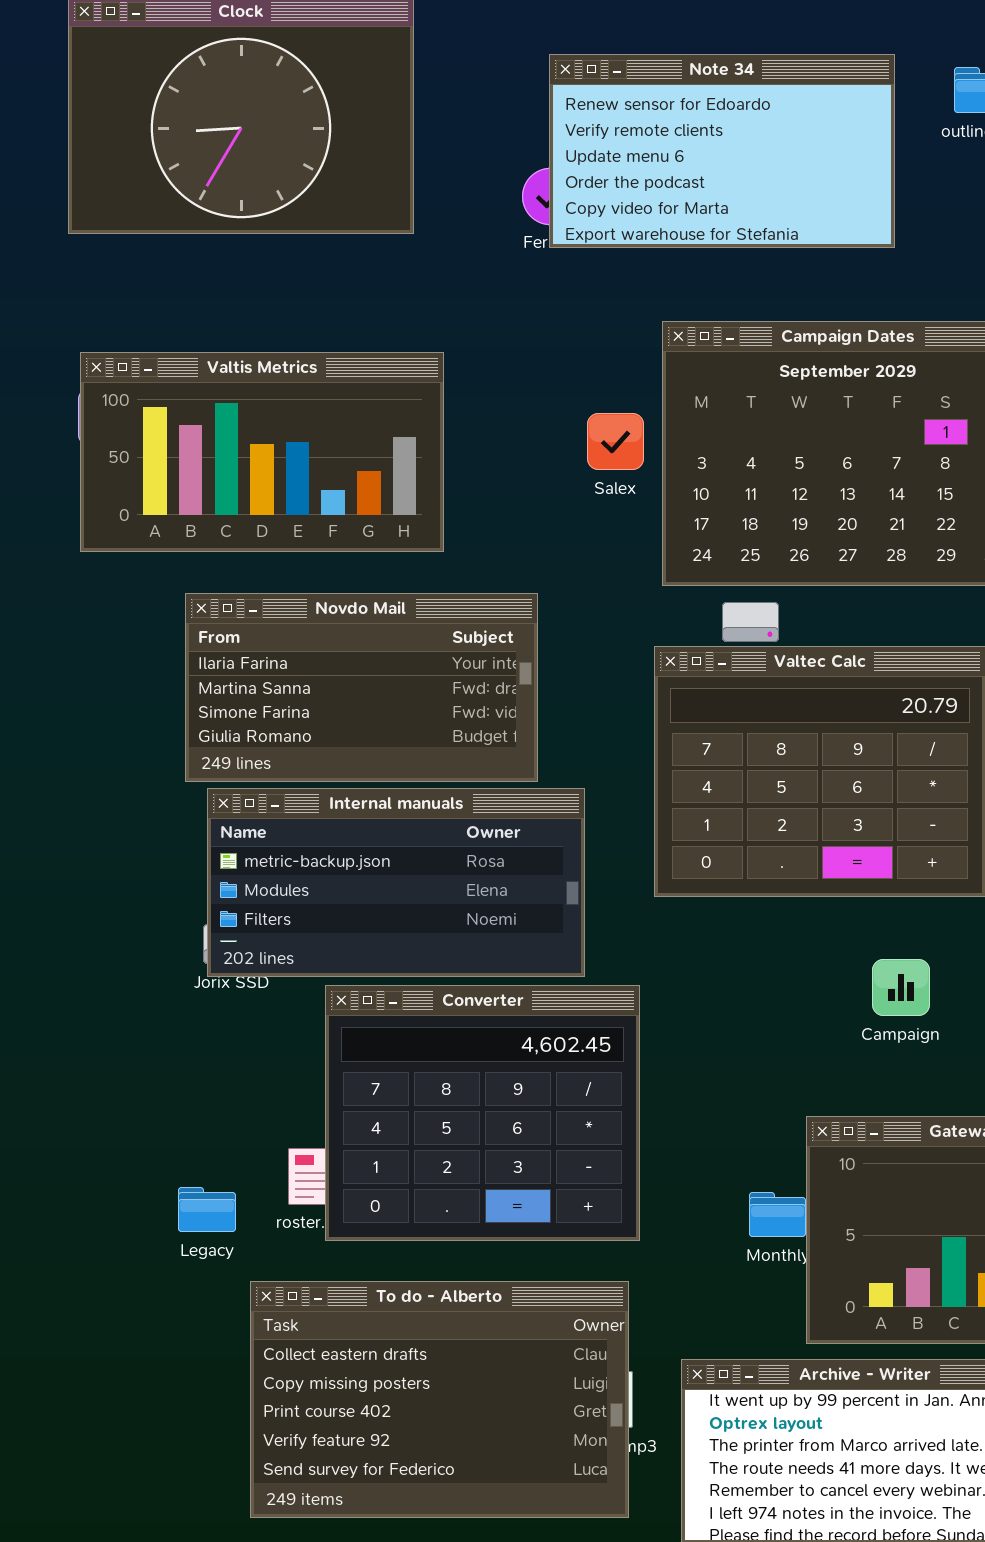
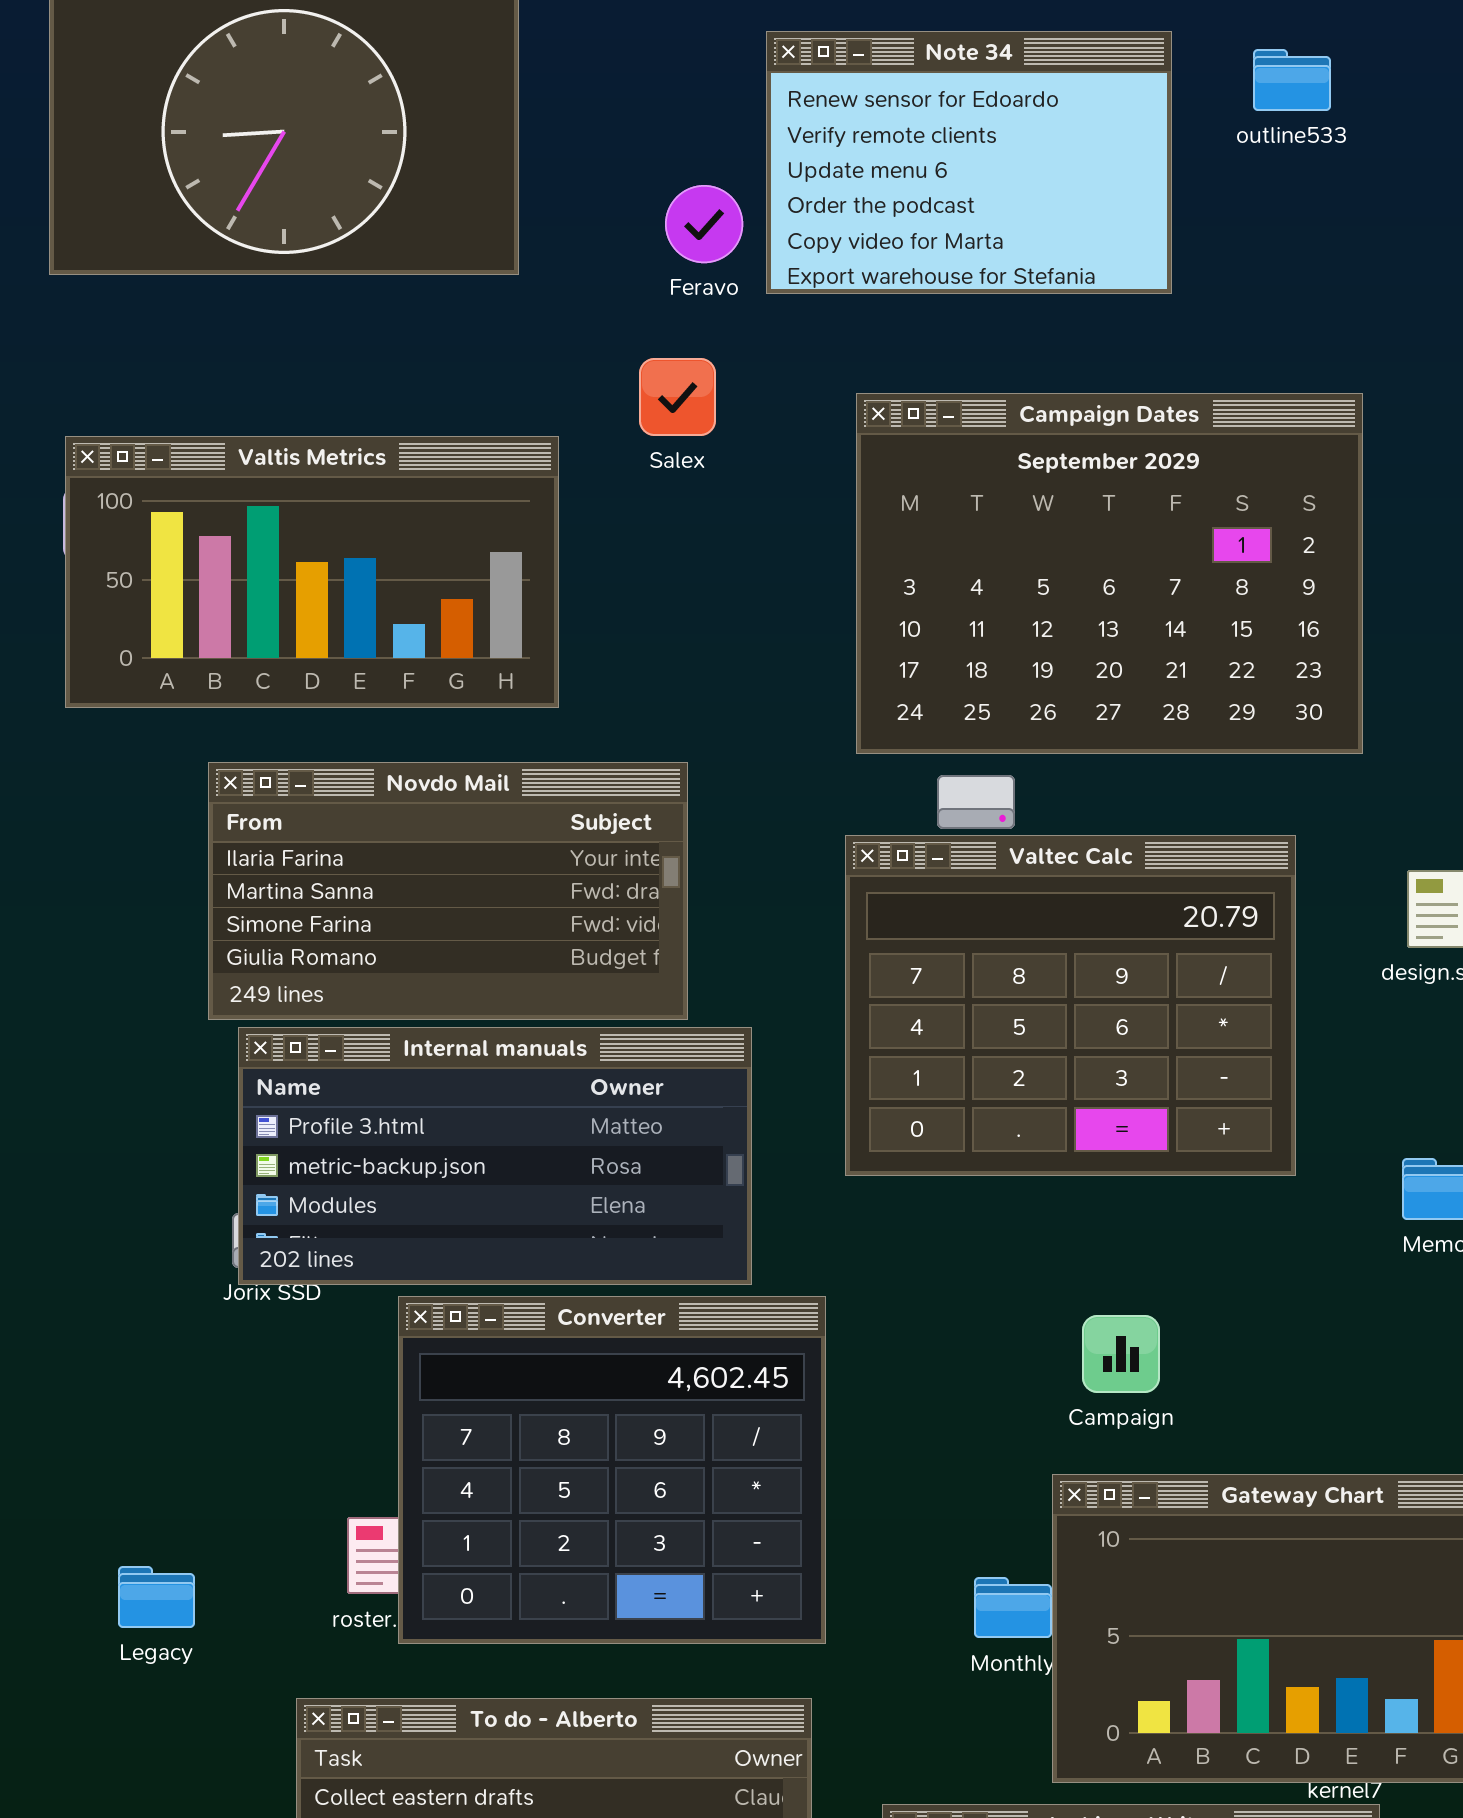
Note 34: [549,54,895,248] -> [766,31,1172,294], resized
Salex: [587,413,644,470] -> [639,358,716,436], moved
Internal manuals: [207,788,585,977] -> [238,1027,752,1285], scrolled up 1 row
Campaign: [872,959,930,1016] -> [1082,1315,1160,1393], moved
Legacy: [178,1187,236,1232] -> [118,1566,195,1628], moved

